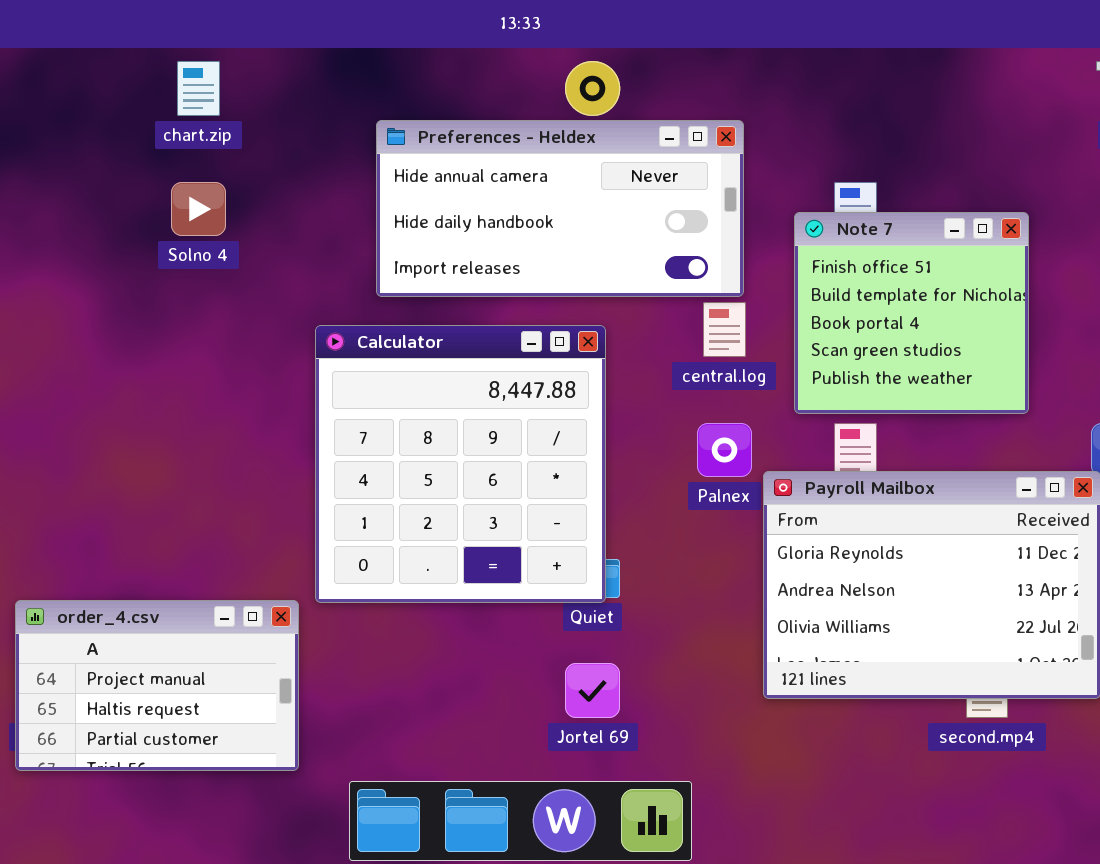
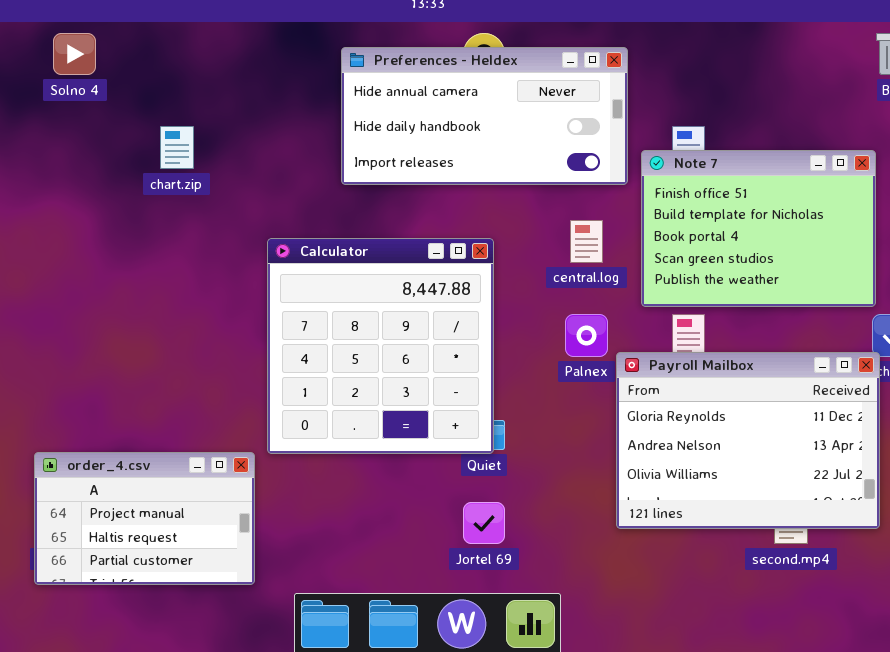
chart.zip: [177,61,220,116] -> [160,126,194,169], moved
Preferences - Heldex: [376,120,744,297] -> [341,47,628,185], moved
Solno 4: [171,182,226,236] -> [53,33,96,75], moved
Note 7: [794,212,1029,414] -> [641,150,876,307], resized

